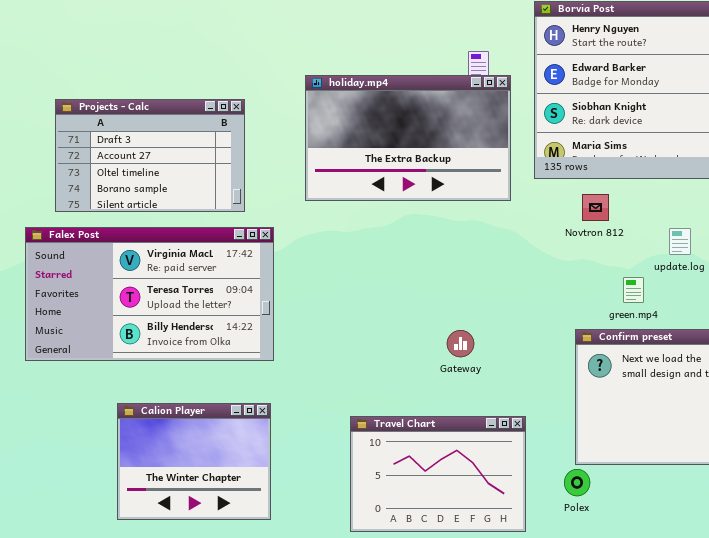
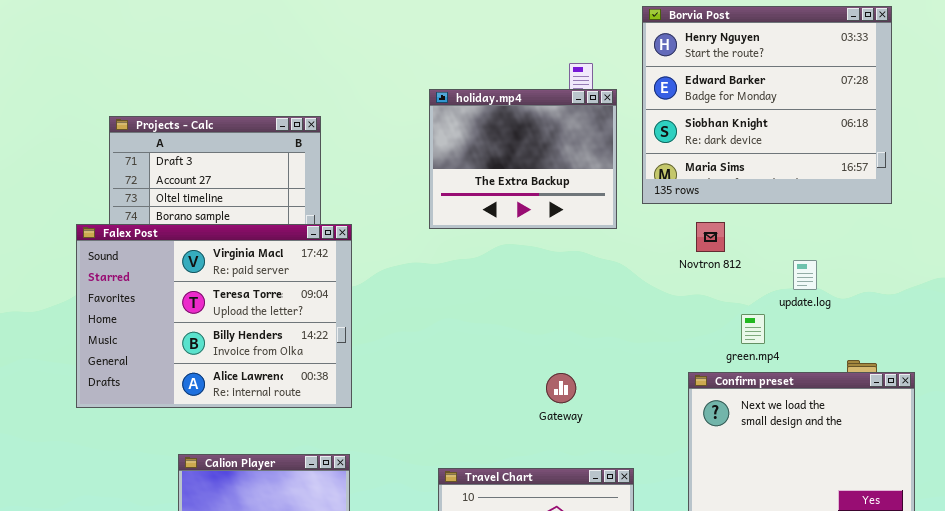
holiday.mp4: [305,75,511,201] -> [429,89,617,229], resized
Falex Post: [25,227,274,361] -> [76,224,352,408], resized

